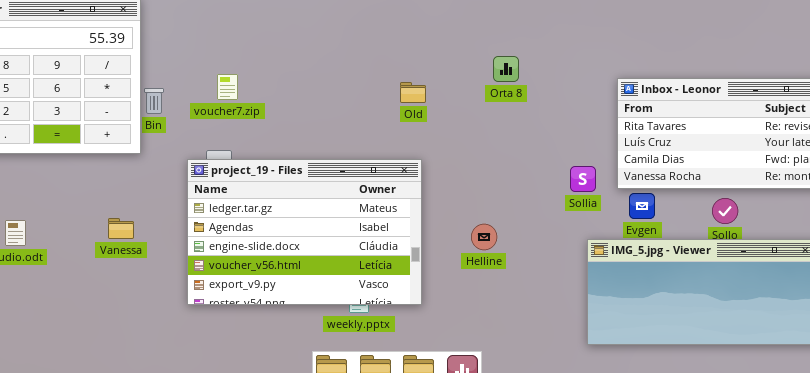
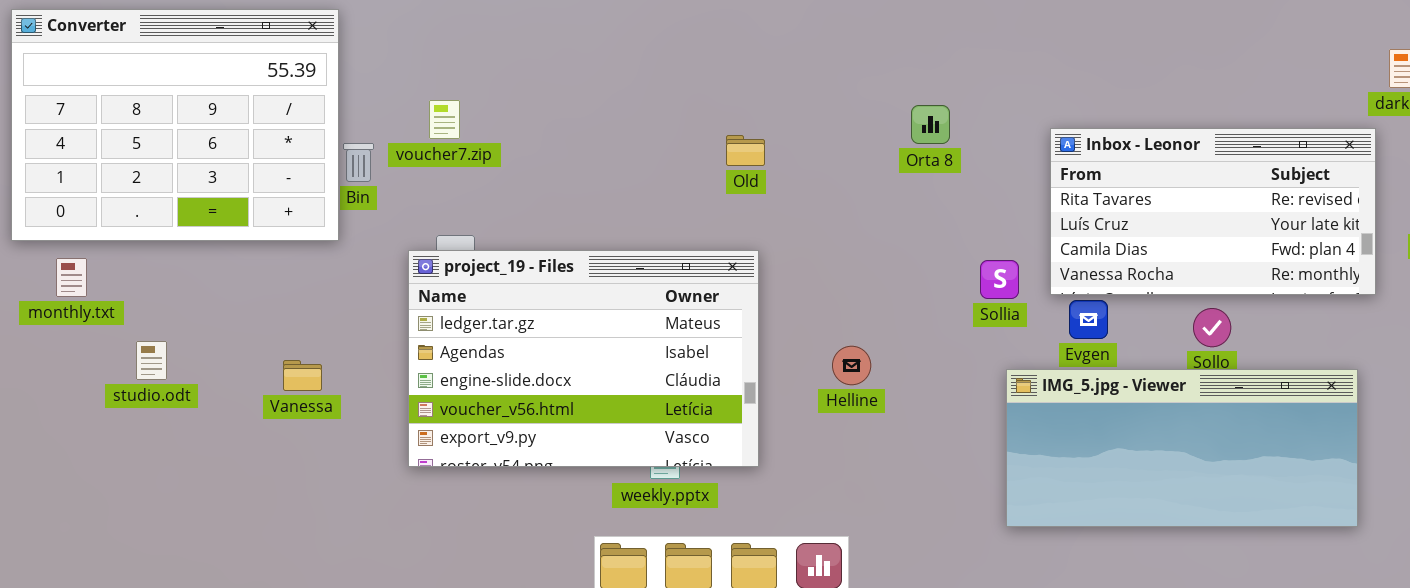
Orta 8: [493,56,519,82] -> [911,105,950,144], moved
voucher7.zip: [217,74,238,100] -> [429,100,460,139], moved
Vanessa: [108,218,134,239] -> [283,360,322,391], moved

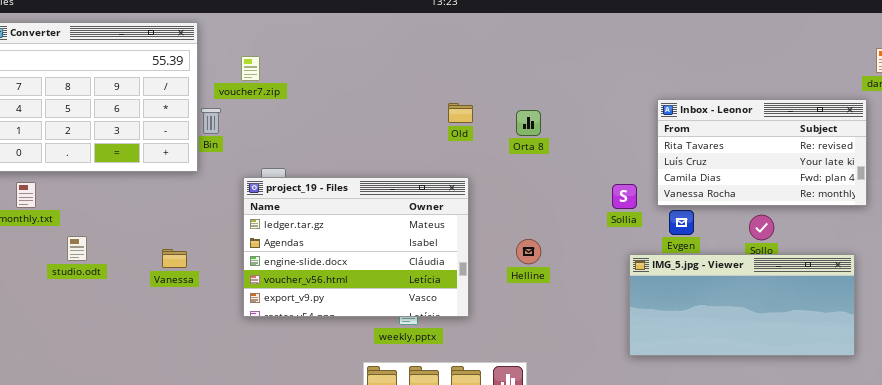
voucher7.zip: [429,100,460,139] -> [241,56,260,81], moved
Orta 8: [911,105,950,144] -> [516,110,541,136], moved

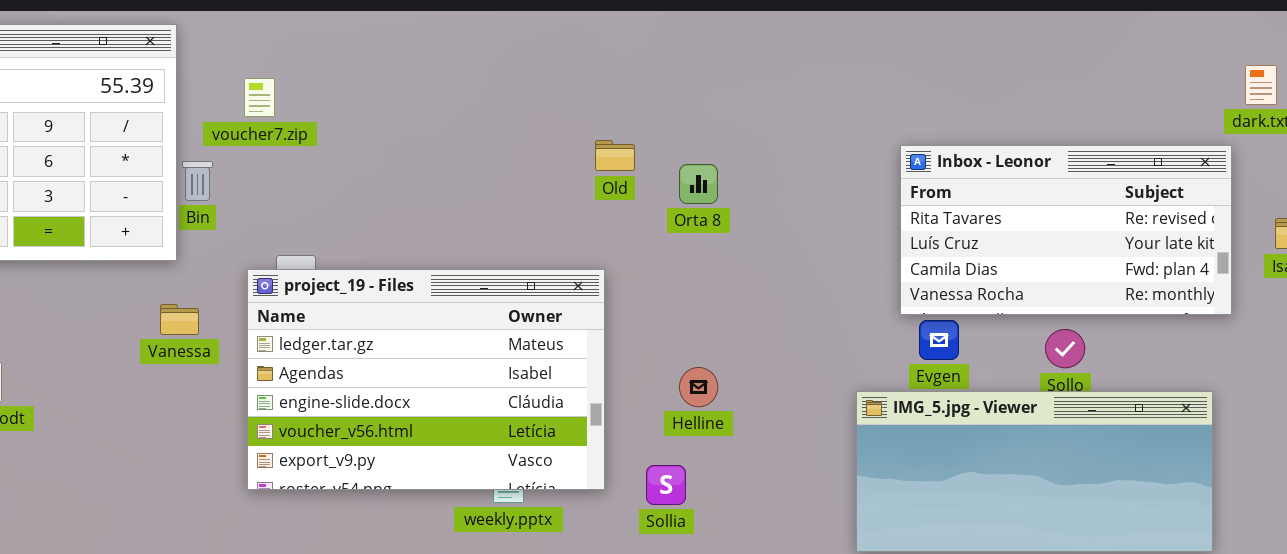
Old: [448,103,473,123] -> [595,140,635,171], moved
Sollia: [612,184,637,209] -> [646,465,686,505], moved
Vanessa: [162,249,187,268] -> [160,304,199,335], moved

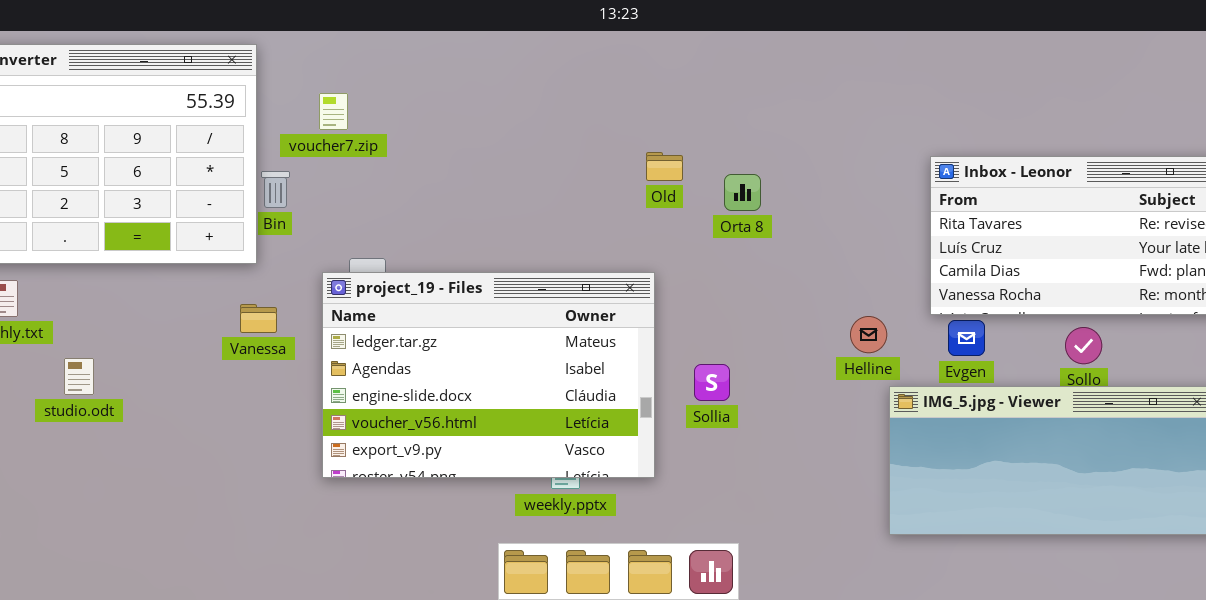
Helline: [679,367,718,407] -> [850,316,887,353], moved
Sollia: [646,465,686,505] -> [694,364,730,401], moved

